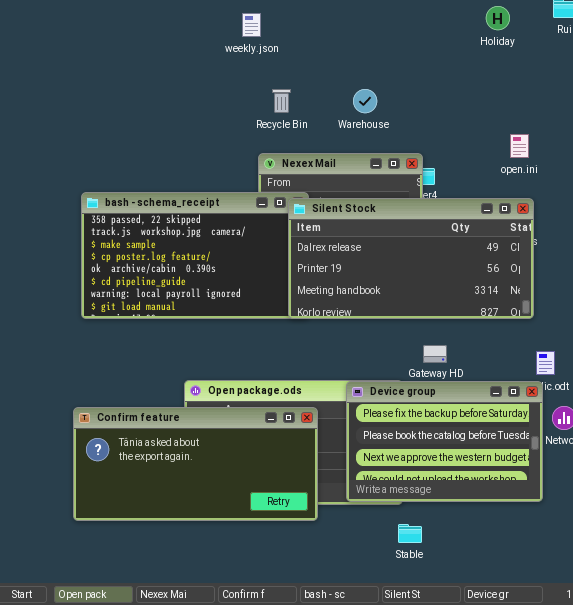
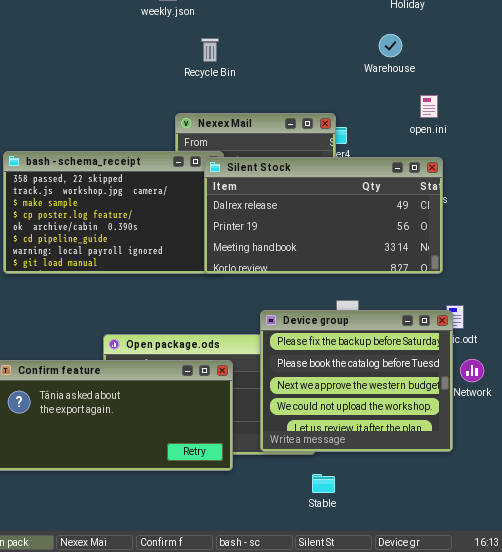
Recycle Bin: [272,89,291,113] -> [201,38,219,62], moved
Warehouse: [353,89,377,113] -> [379,34,402,57], moved
Device group: [346,381,543,502] -> [260,310,453,452], resized

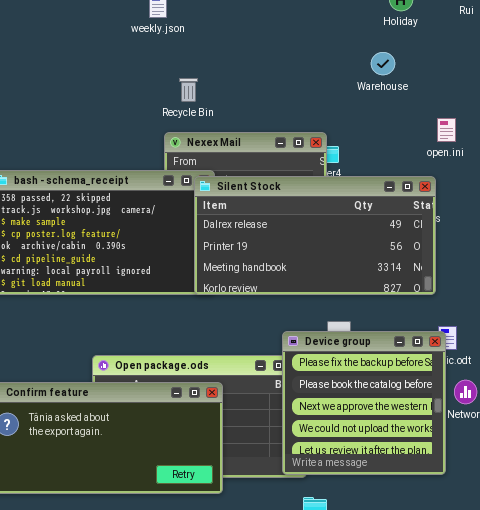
Recycle Bin: [201,38,219,62] -> [179,78,198,102], moved
open.ini: [420,95,438,118] -> [437,118,456,142], moved
Device group: [260,310,453,452] -> [282,331,446,475], resized

